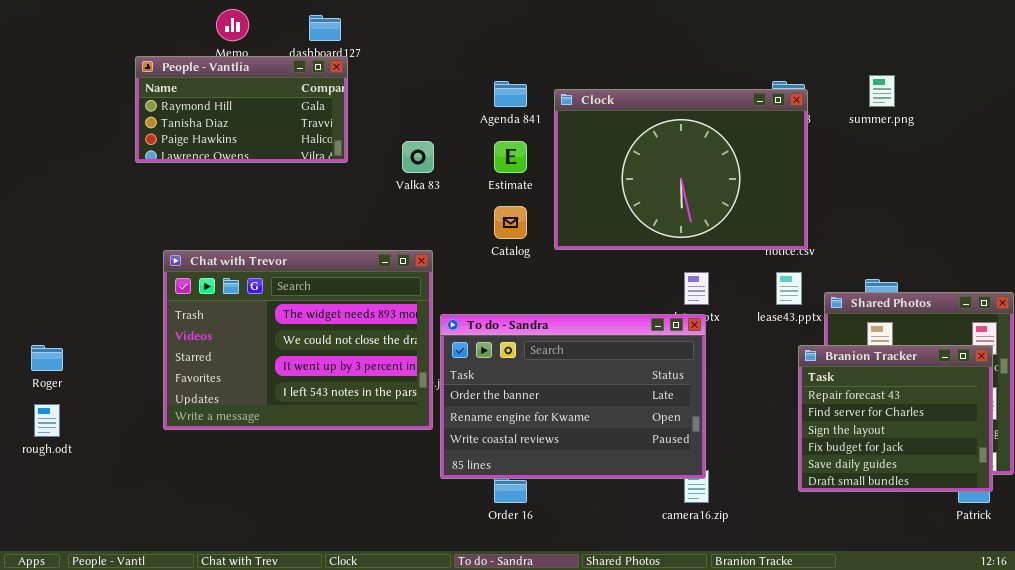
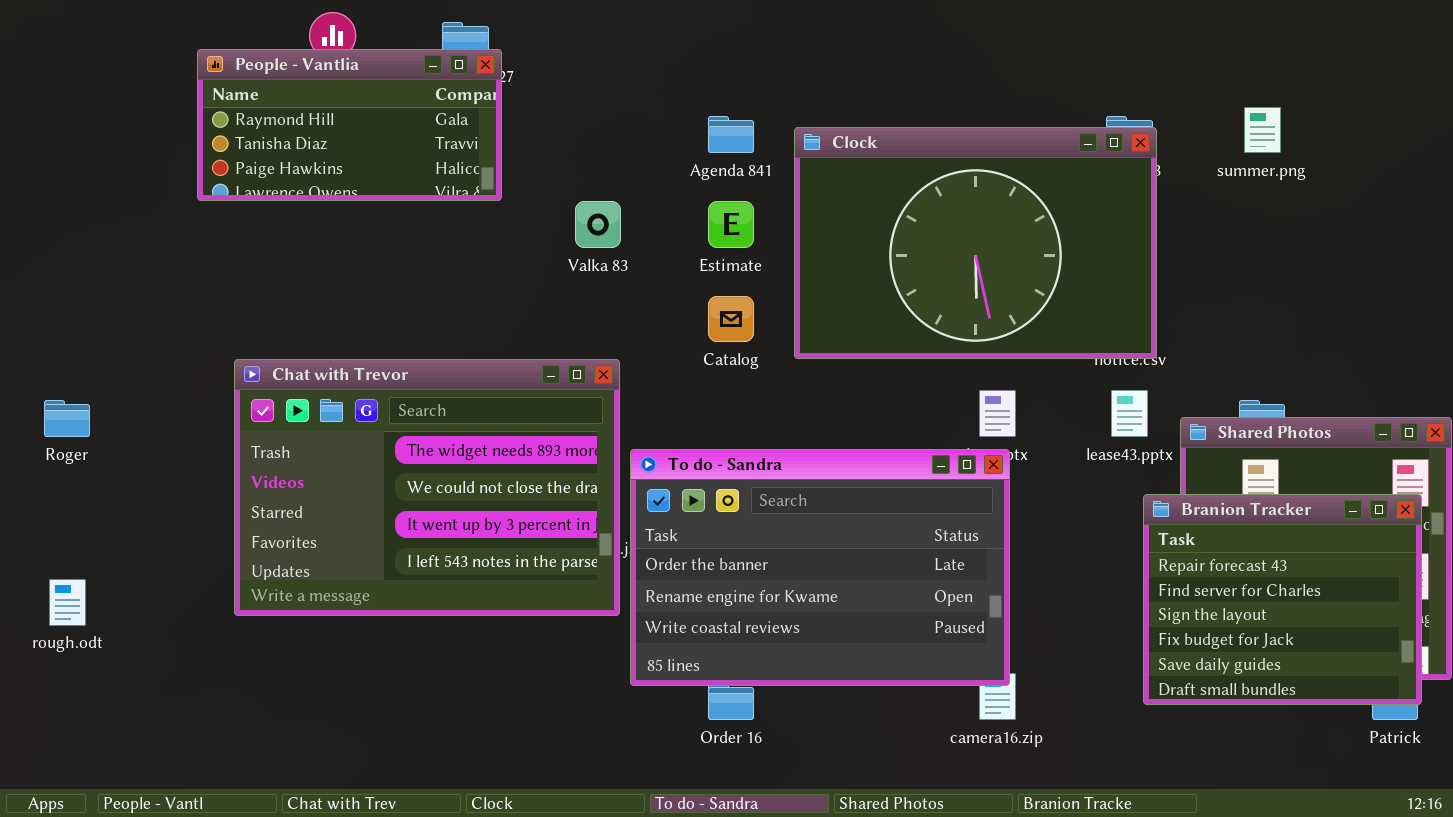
People - Vantlia: [135,56,348,163] -> [197,49,502,201], moved
Roger: [31,345,63,371] -> [44,400,90,437], moved

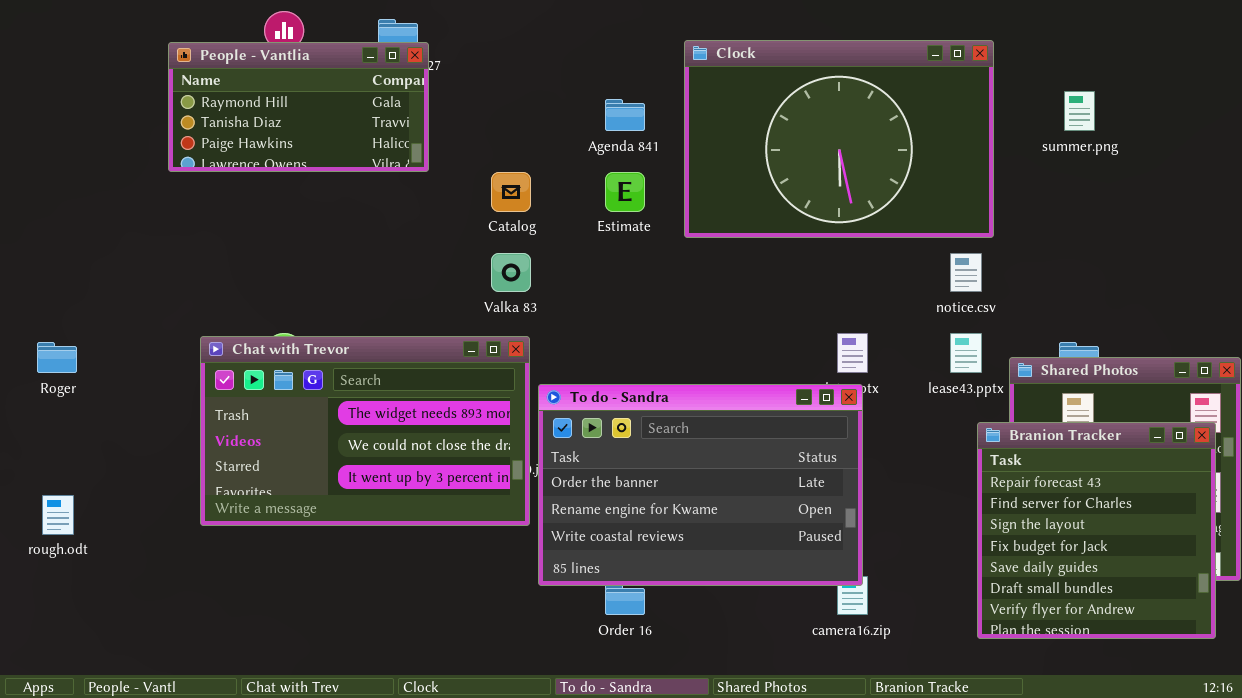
Clock: [794,127,1157,359] -> [684,40,994,238], moved
Valka 83: [575,201,621,248] -> [491,253,531,292], moved
Catalog: [708,296,754,342] -> [491,172,531,212], moved
Chat with Trevor: [234,359,620,616] -> [200,336,530,526], resized
Branion Tracker: [1143,494,1422,705] -> [977,422,1216,639], resized

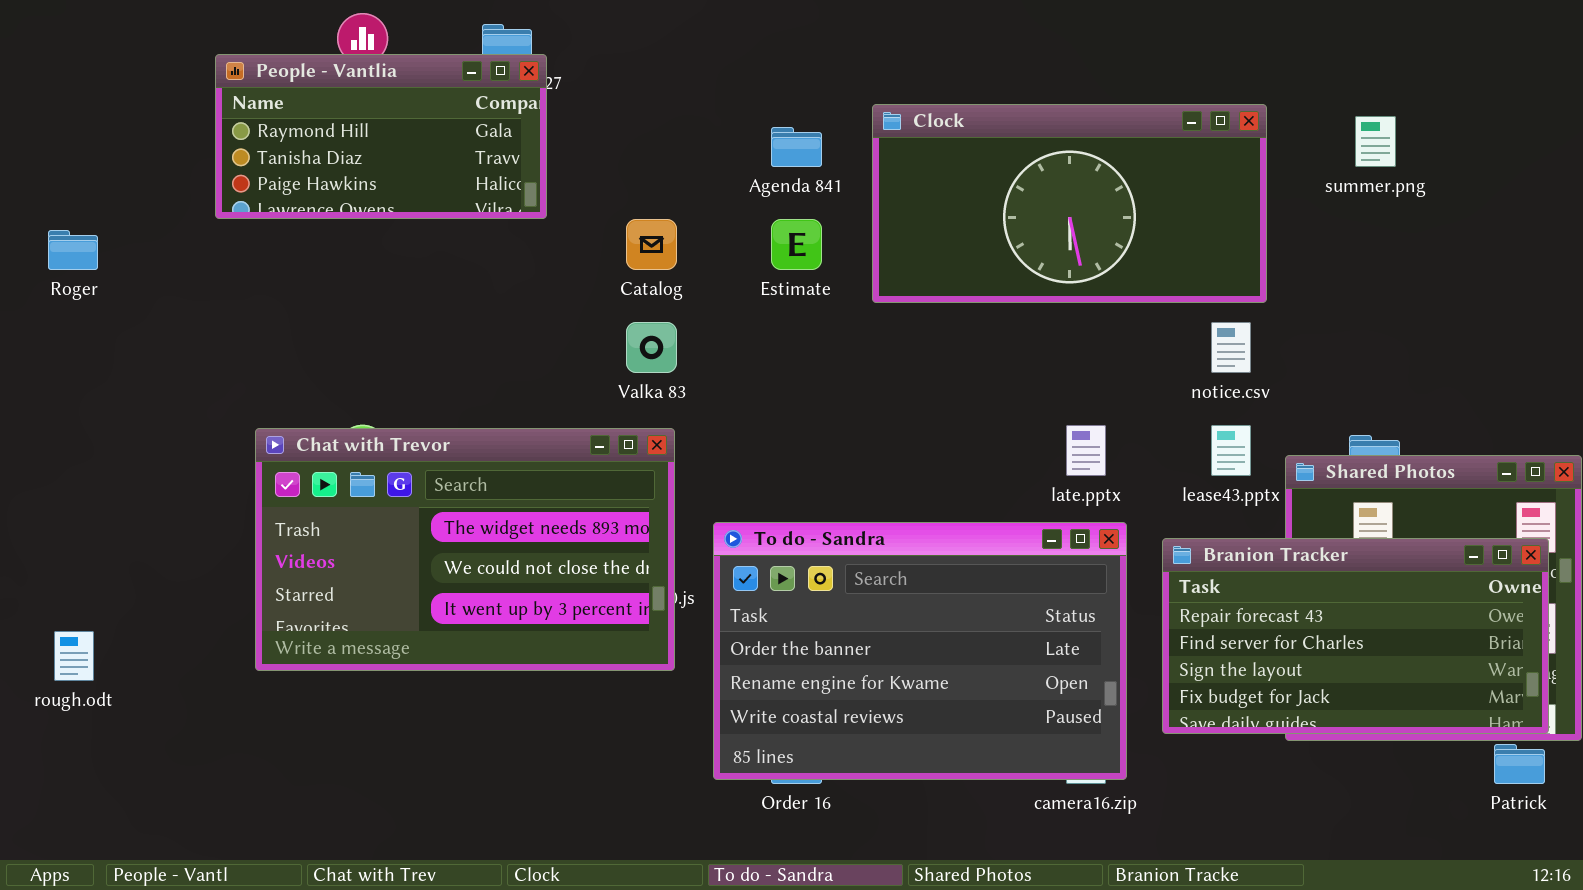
Clock: [684,40,994,238] -> [872,104,1267,303], resized
Roger: [37,342,77,373] -> [48,230,98,270], moved
To do - Sandra: [538,384,863,586] -> [713,522,1127,780], moved
Branion Tracker: [977,422,1216,639] -> [1162,538,1549,734], resized

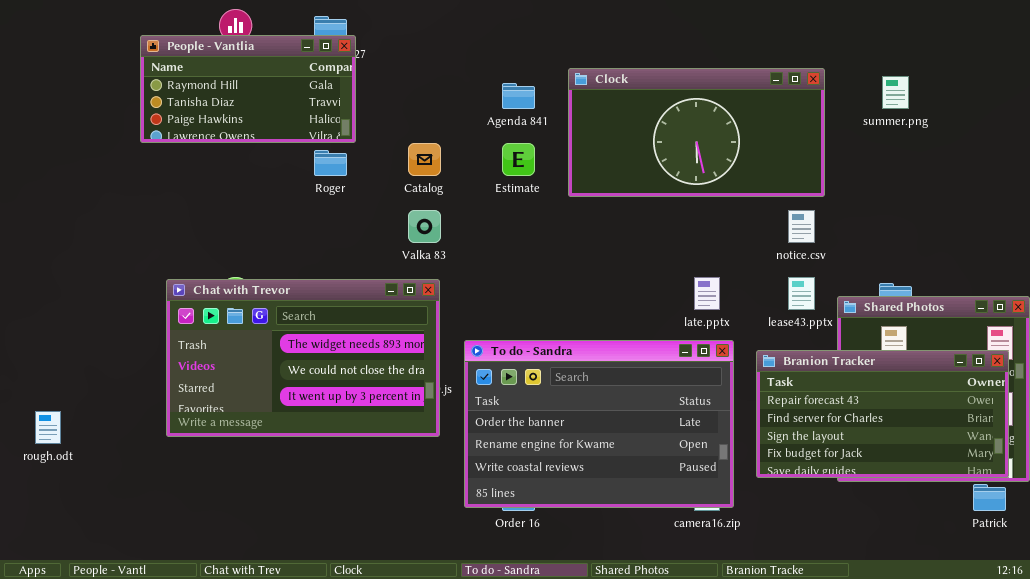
Roger: [48,230,98,270] -> [314,150,347,176], moved

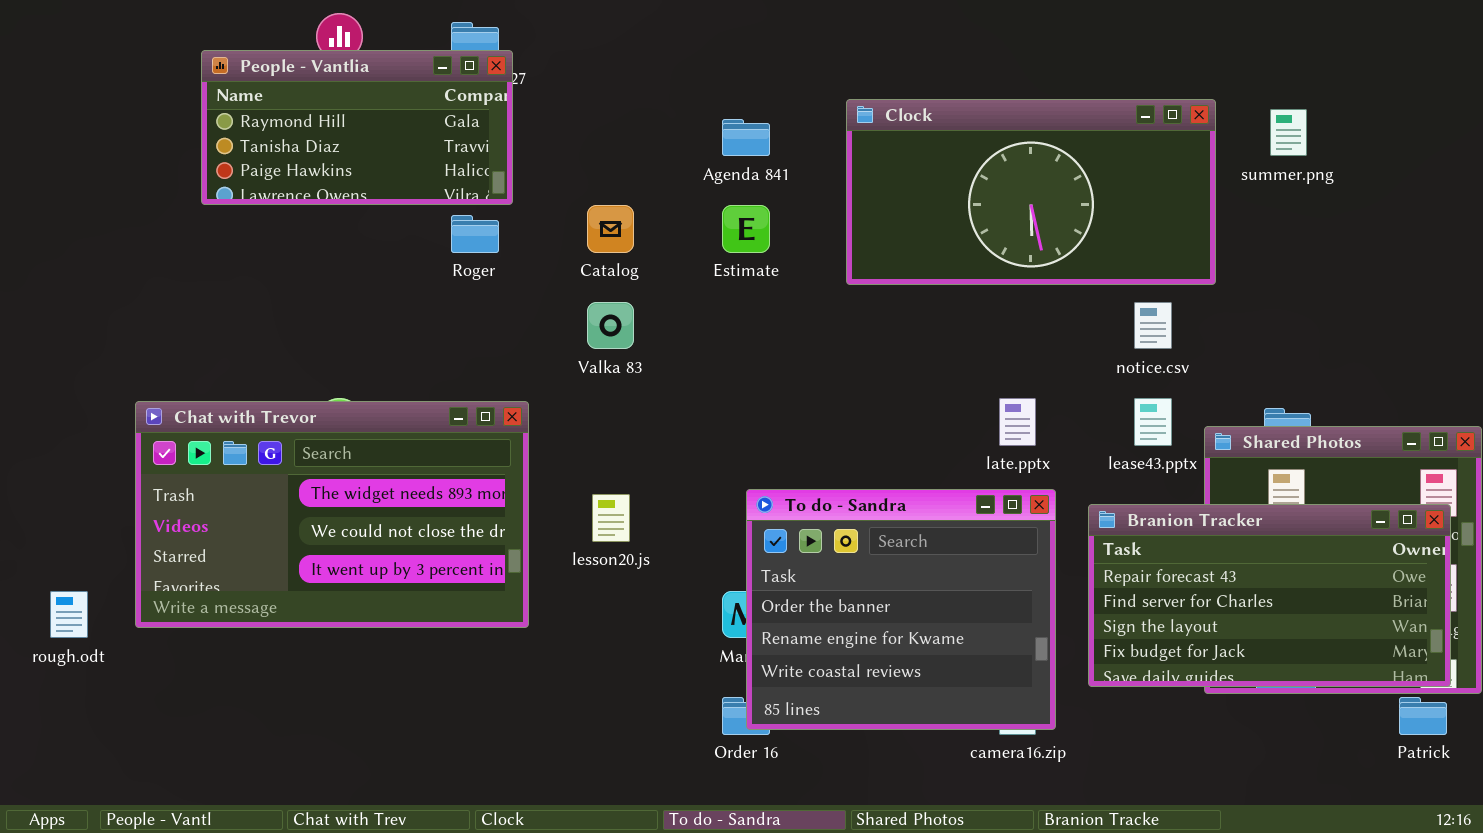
Clock: [568,68,825,197] -> [846,99,1216,285], moved
Chat with Trevor: [166,279,440,437] -> [135,401,529,628], moved
To do - Sandra: [464,340,734,508] -> [746,489,1056,730], resized

